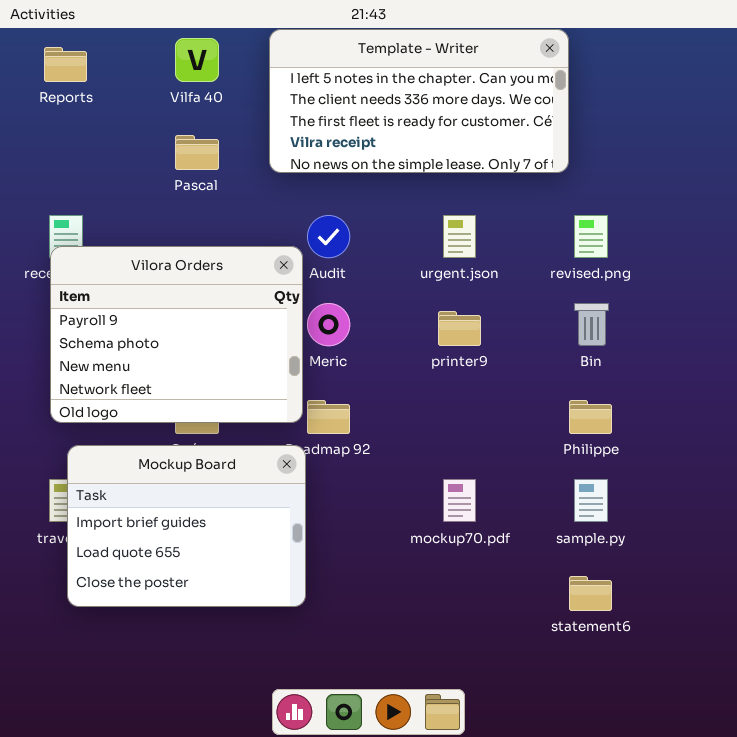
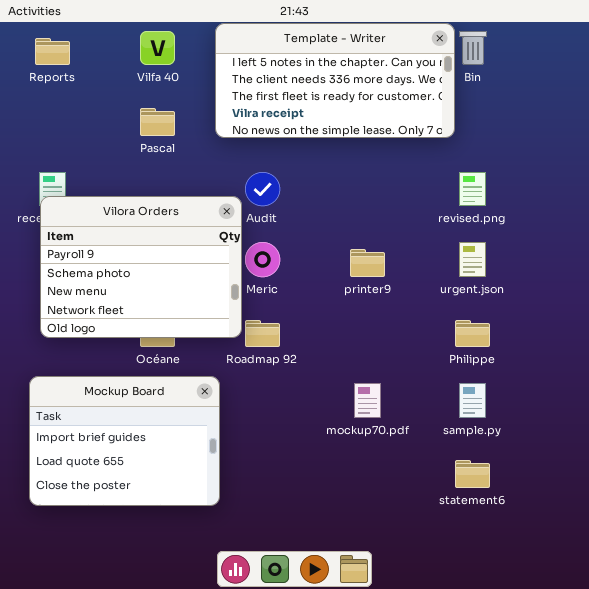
urgent.json: [443,215,476,258] -> [459,242,486,277], moved
Bin: [574,303,609,346] -> [459,31,487,65], moved
Mockup Board: [67,445,306,607] -> [29,376,220,506], moved

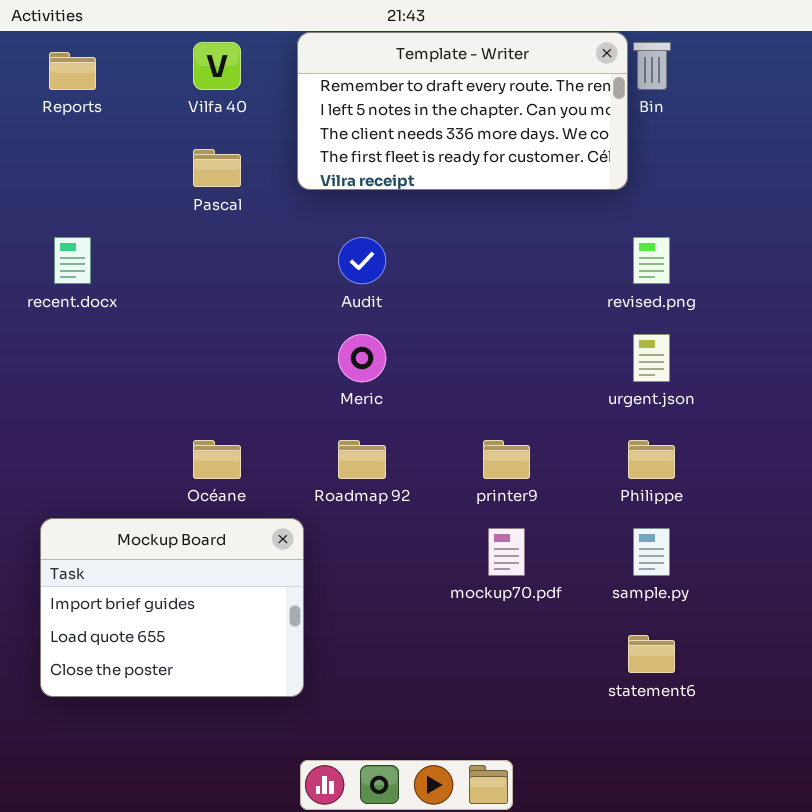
Template - Writer: [215,23,455,138] -> [297,32,628,190], scrolled up 1 row
Vilora Orders: [40,196,242,338] -> none, closed
printer9: [350,249,385,277] -> [483,440,530,479], moved

